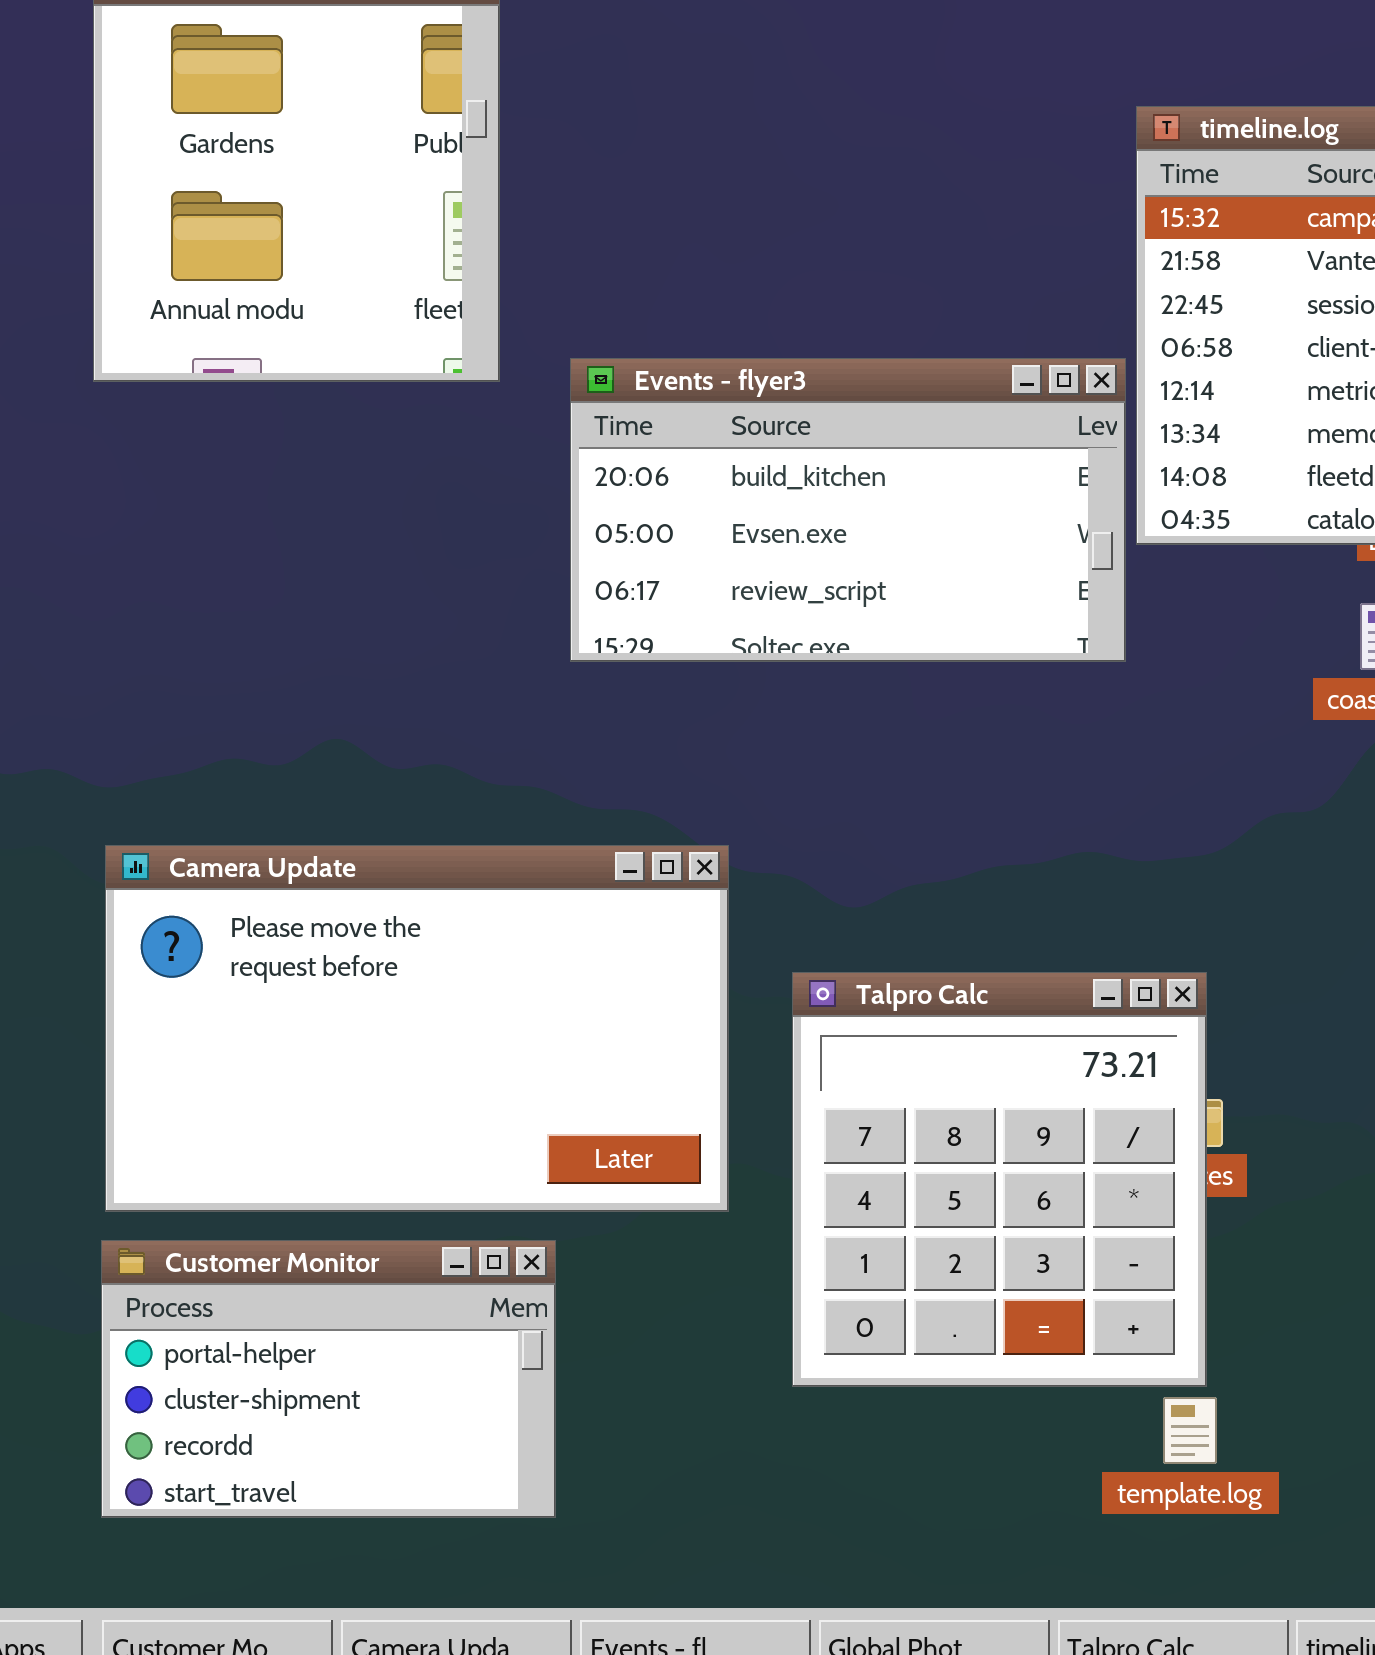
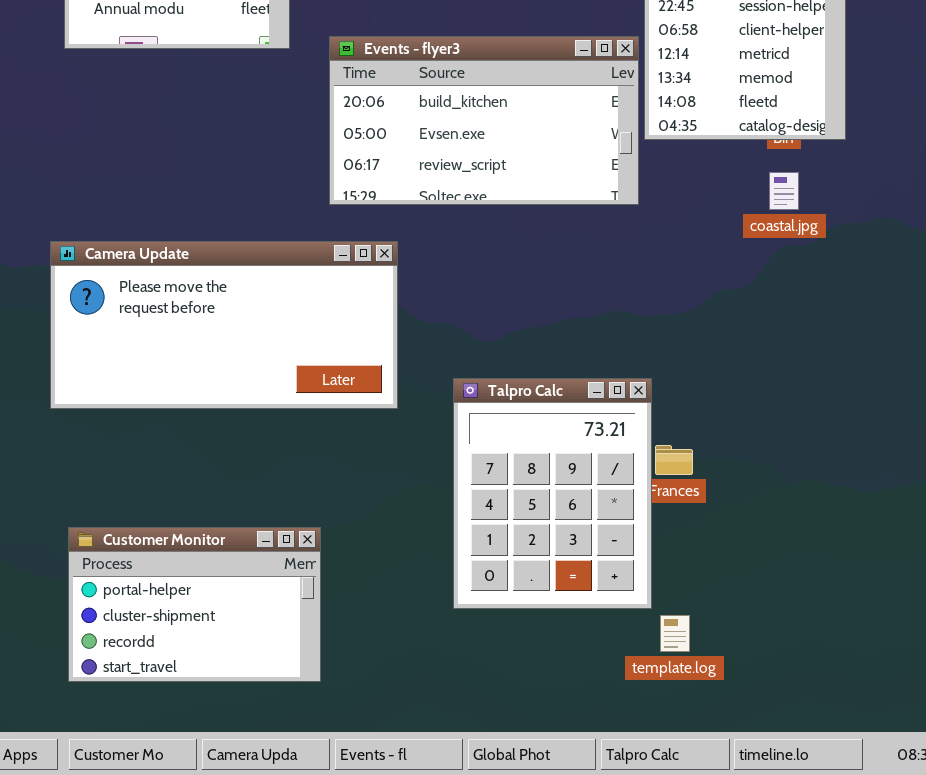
Camera Update: [105,845,729,1212] -> [50,241,398,409], moved, resized
Talpro Calc: [792,972,1207,1387] -> [453,378,652,609], resized

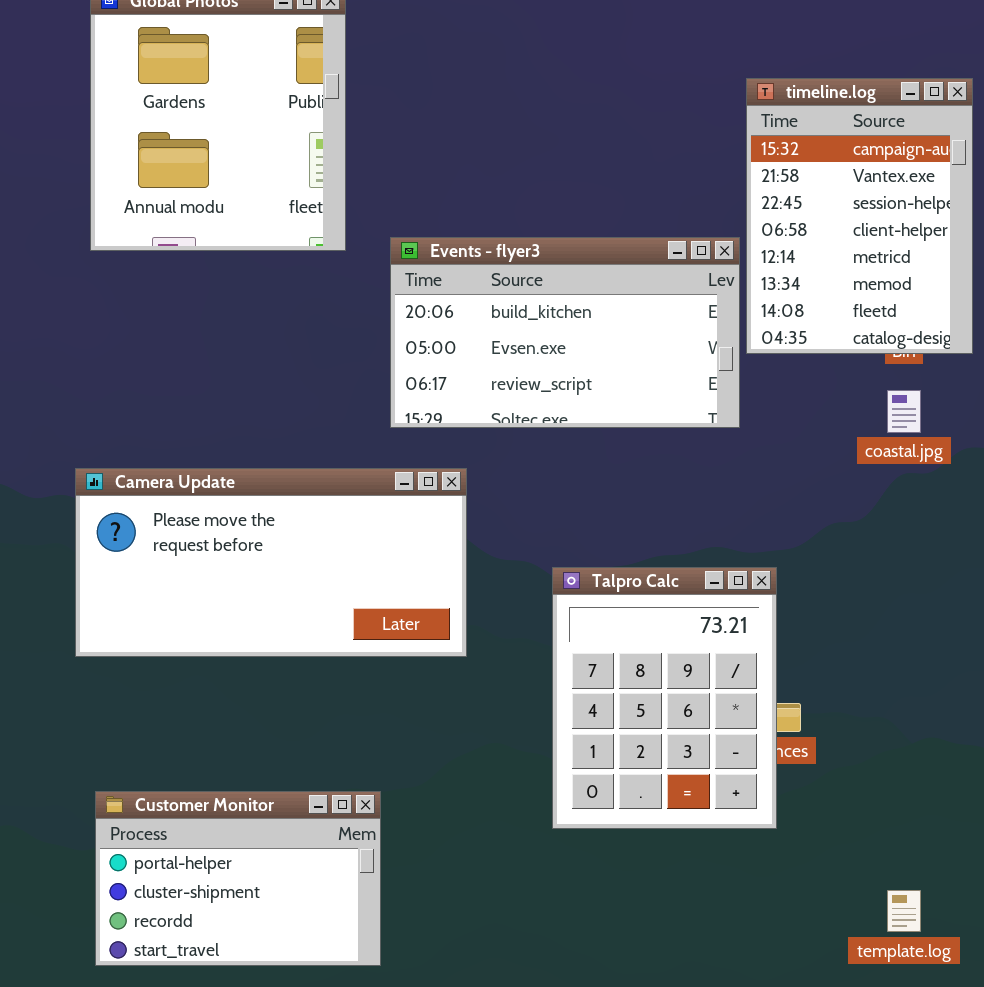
Talpro Calc: [453,378,652,609] -> [552,567,777,829], moved
template.log: [660,615,690,652] -> [887,890,921,932], moved

